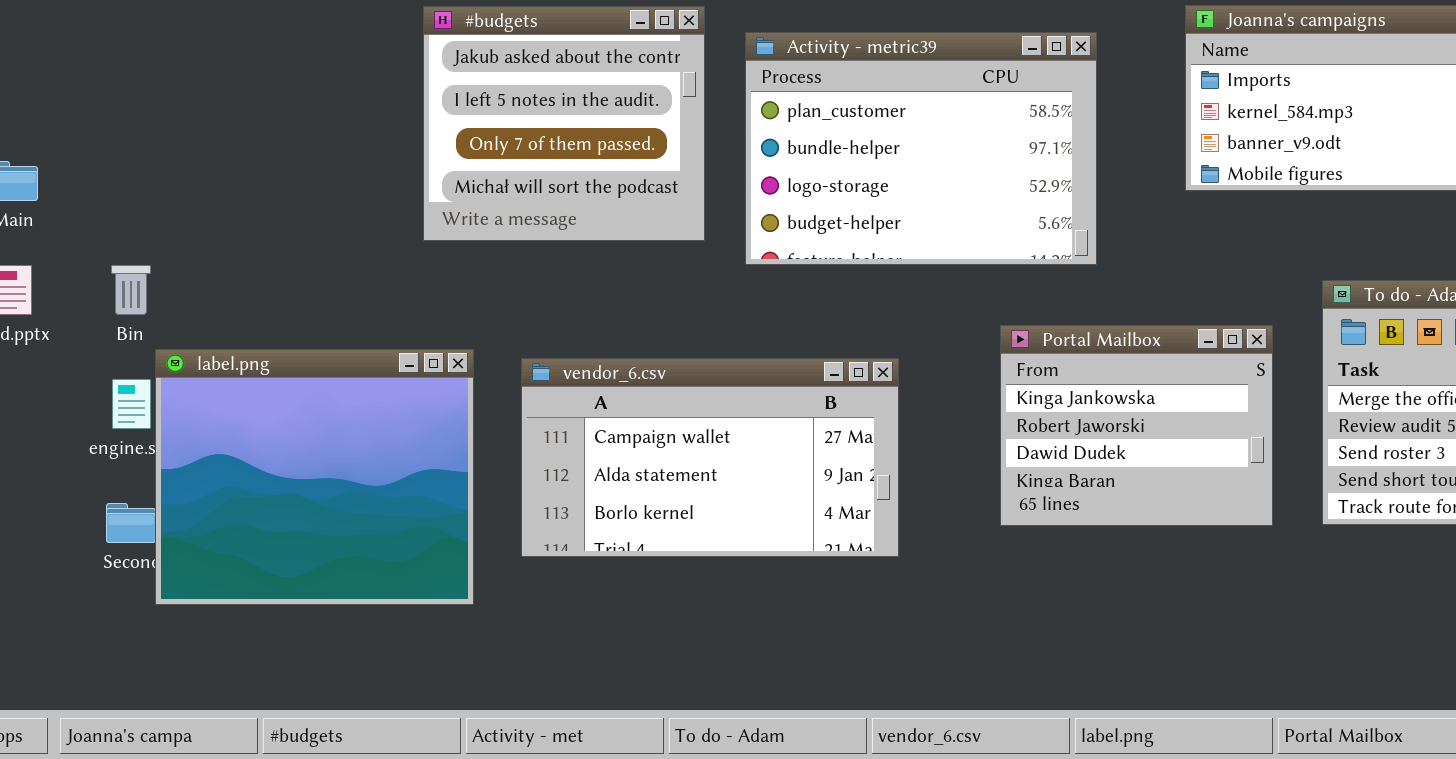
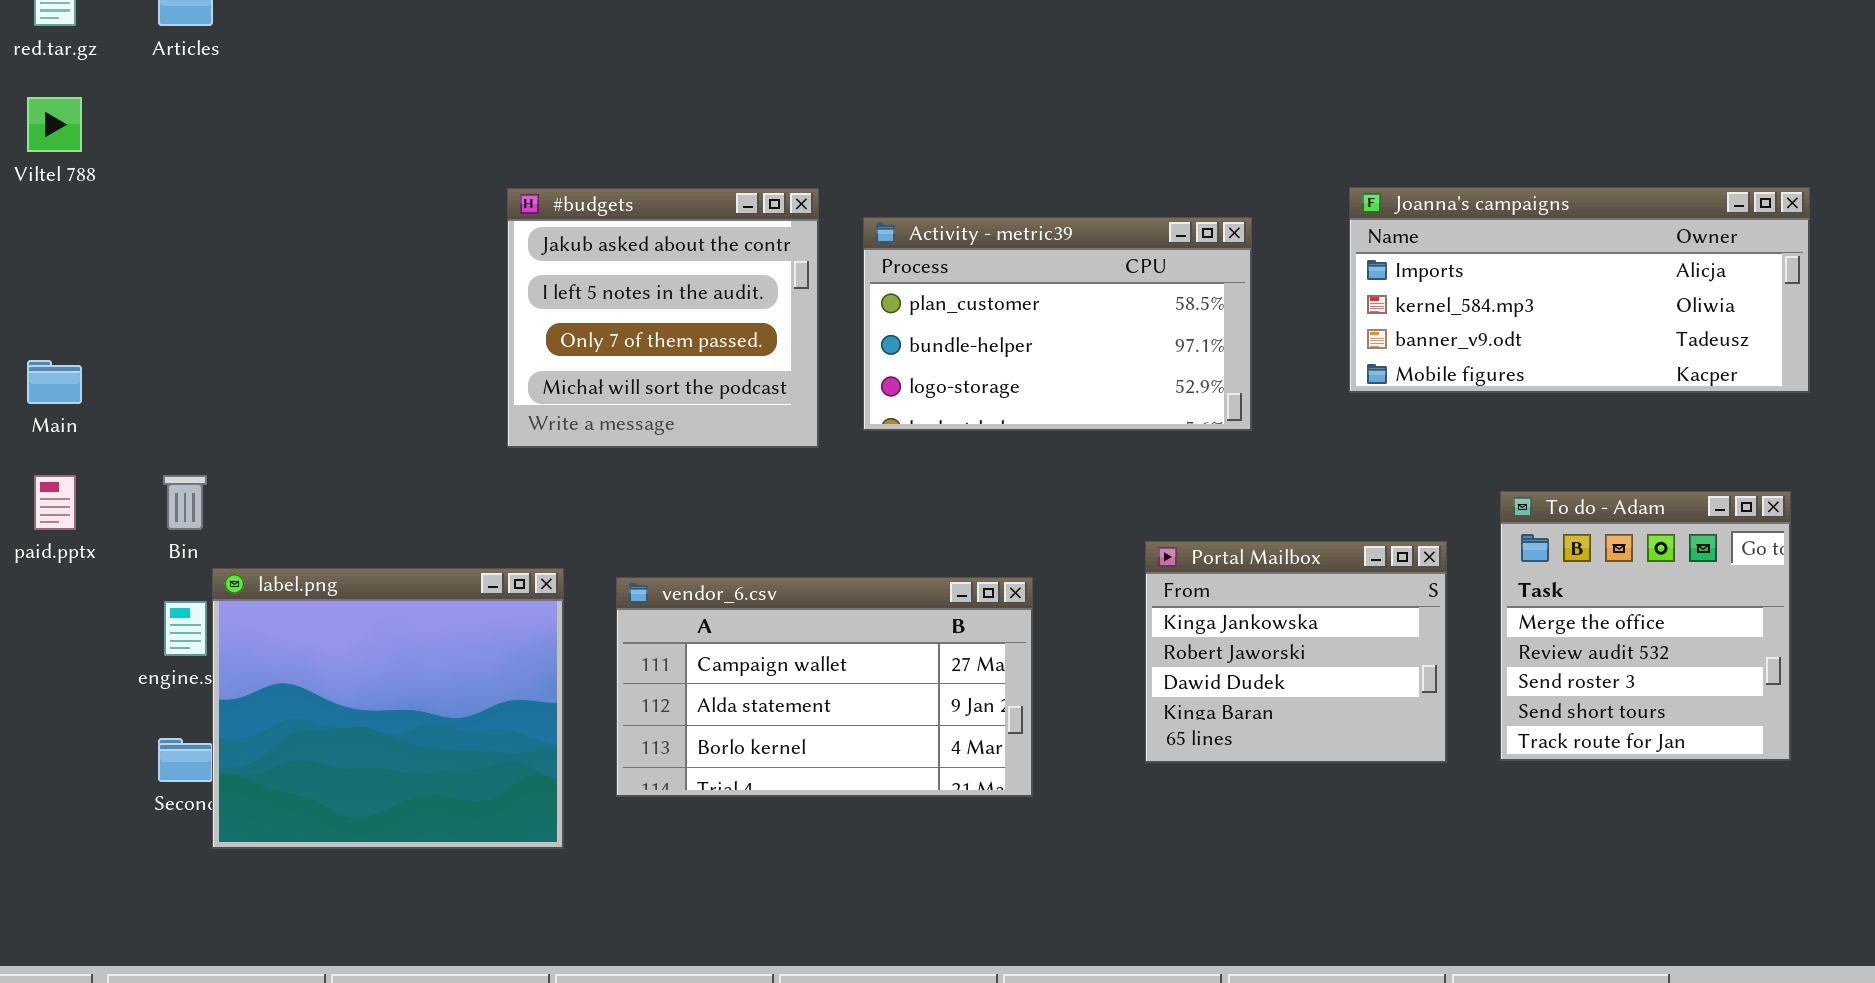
Activity - metric39: [745,32,1097,265] -> [863,217,1252,431], resized

